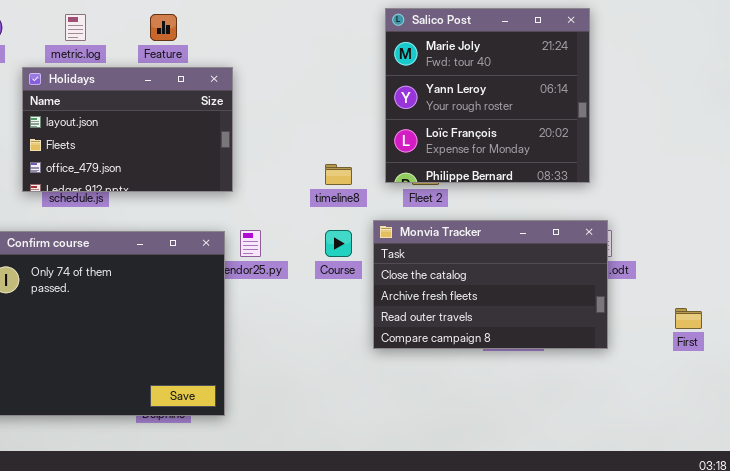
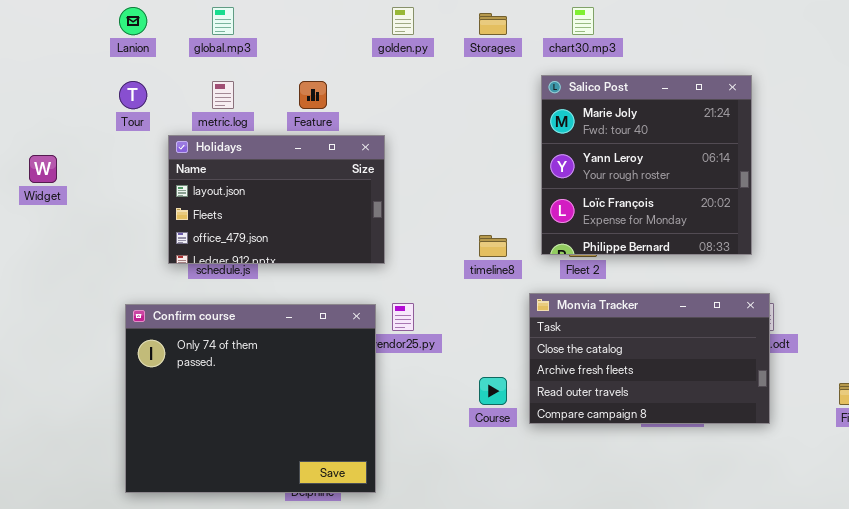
Course: [325,230,352,257] -> [479,377,507,405], moved

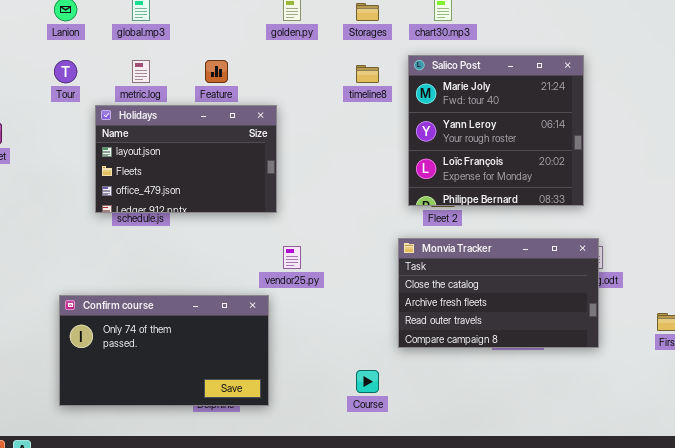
timeline8: [479,235,507,257] -> [356,65,379,83], moved
Confirm course: [125,304,376,493] -> [59,295,269,406], resized
Course: [479,377,507,405] -> [356,370,379,393], moved

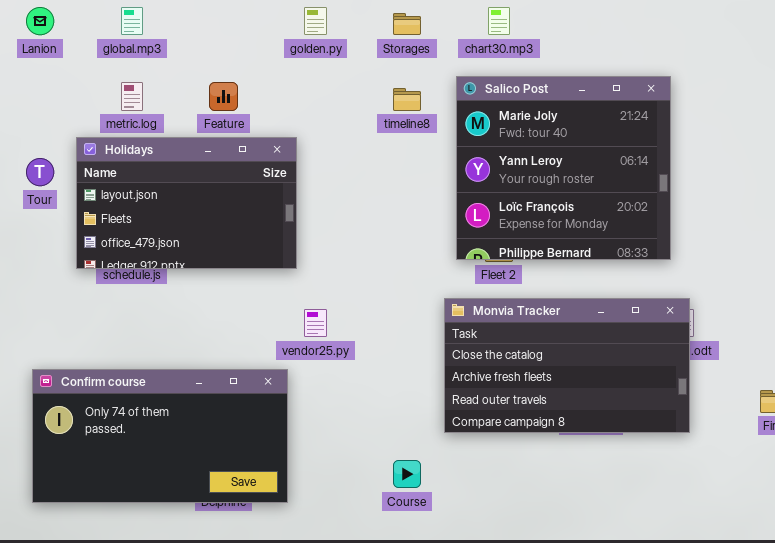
Tour: [54,60,77,83] -> [26,158,54,186], moved

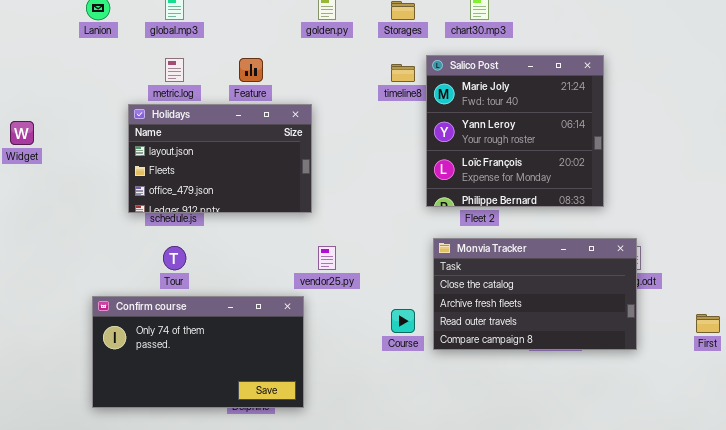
Salico Post: [456,76,671,260] -> [426,55,604,207], moved
Tour: [26,158,54,186] -> [163,246,186,270], moved
Course: [393,460,421,488] -> [391,309,415,333], moved

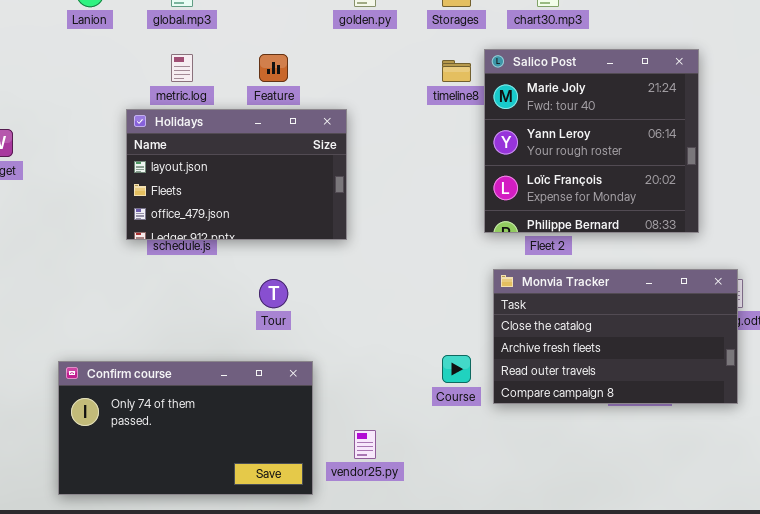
Tour: [163,246,186,270] -> [259,279,288,308], moved
vendor25.py: [318,246,336,270] -> [354,430,376,459], moved
Confirm course: [92,296,304,408] -> [58,361,313,495], moved

